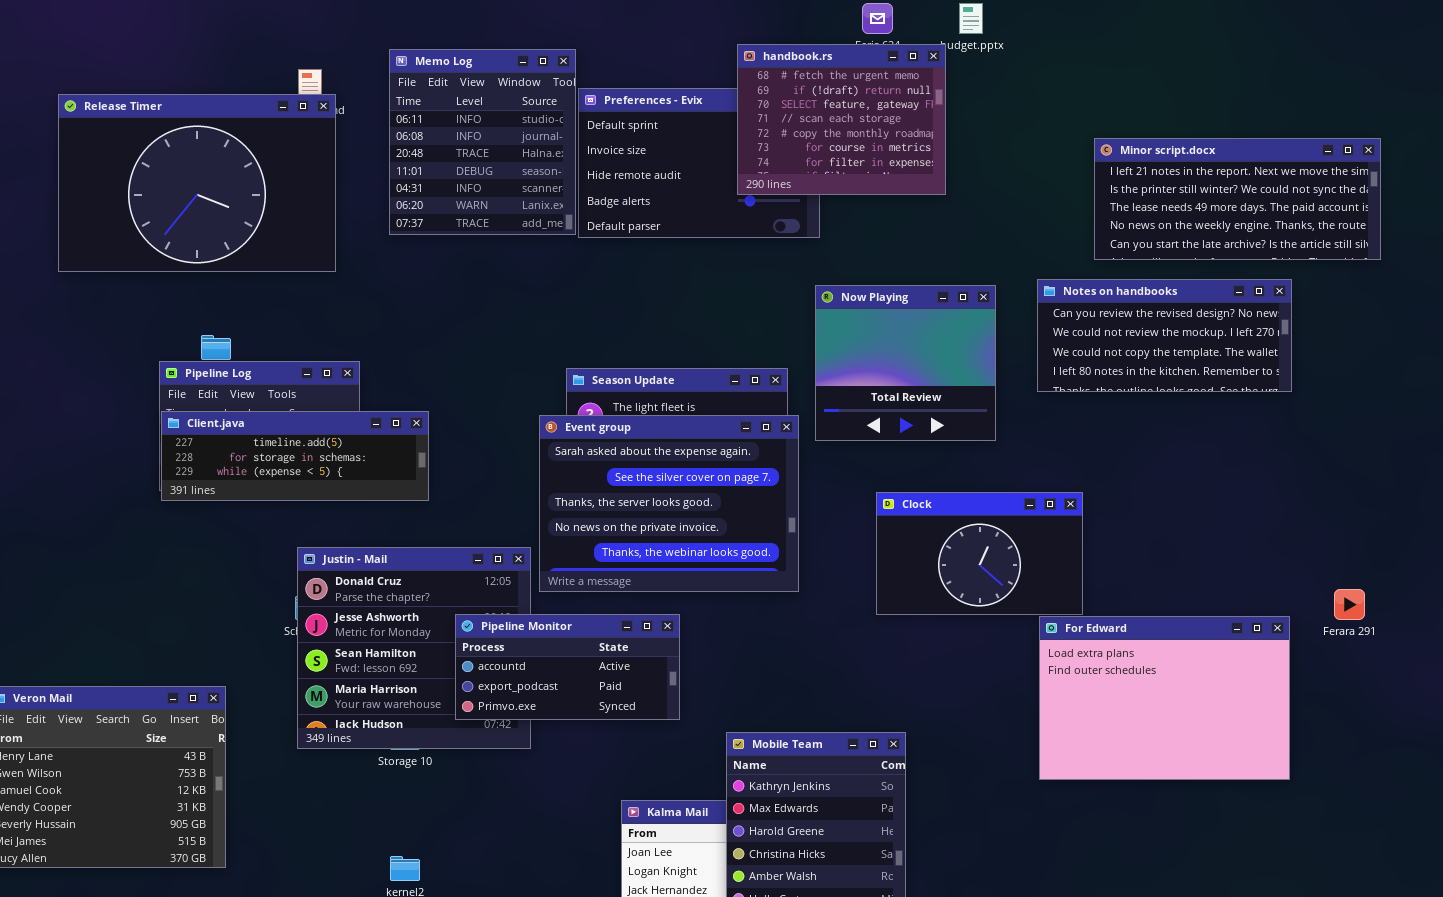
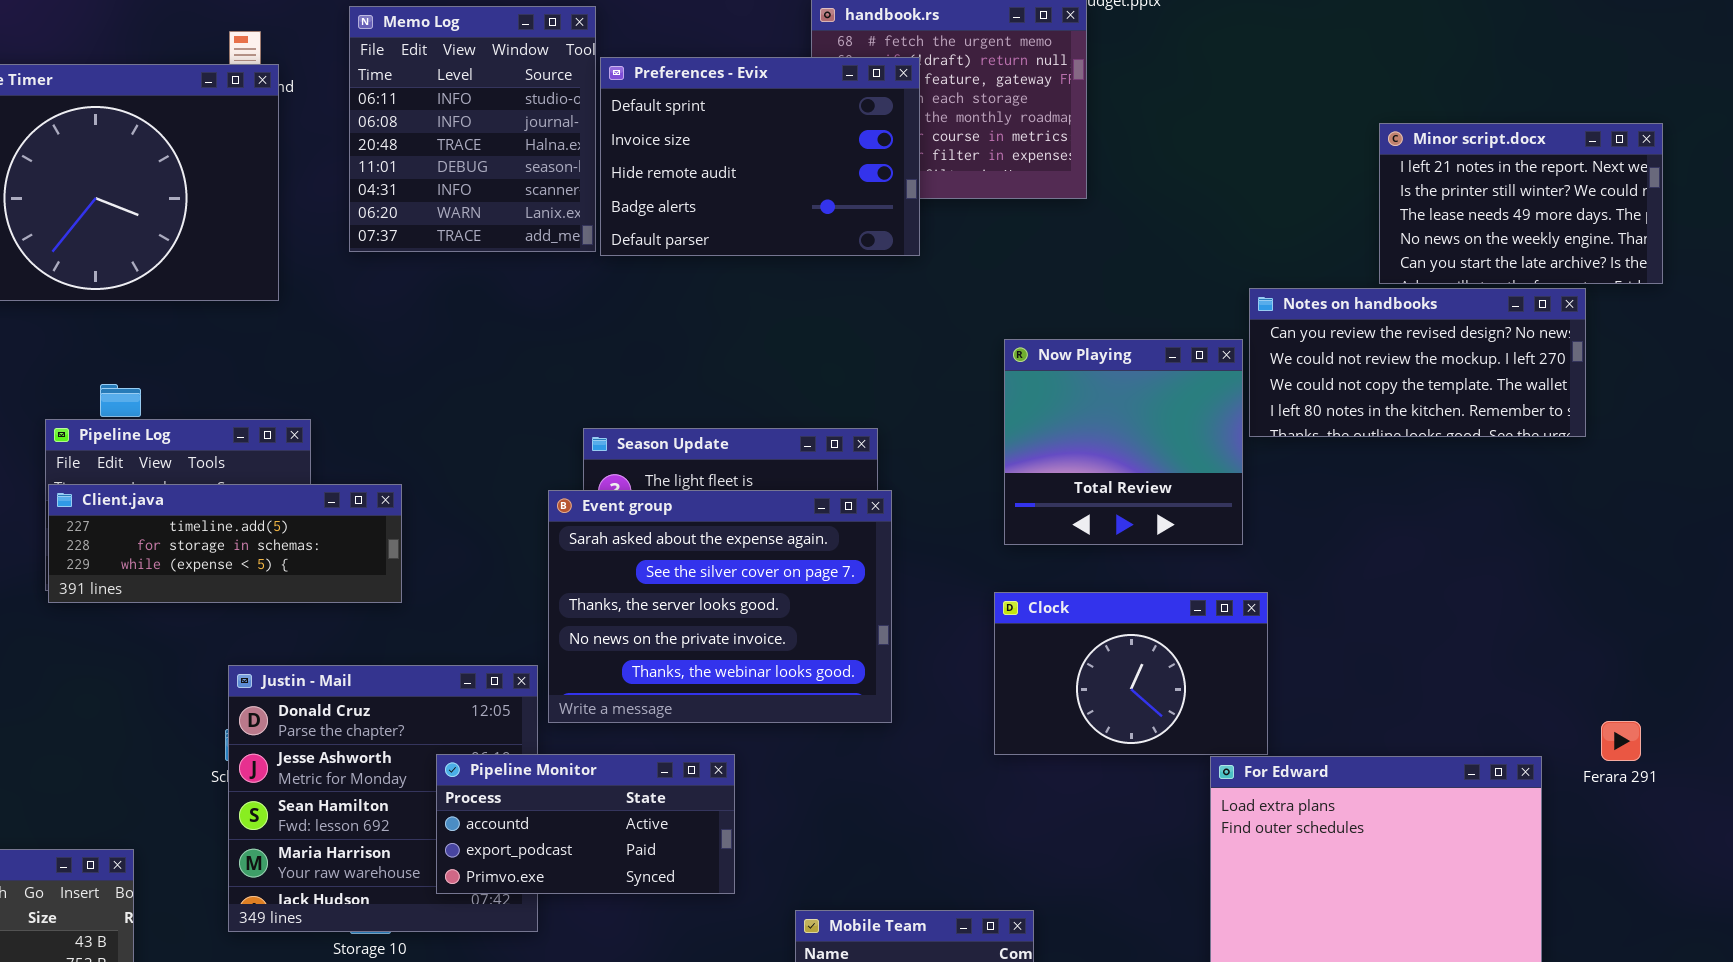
Preferences - Evix: [578,88,820,238] -> [600,57,920,256], raised
Minor script.docx: [1094,138,1381,260] -> [1379,123,1663,284], resized
Notes on handbooks: [1037,279,1292,392] -> [1249,288,1586,437], moved
Now Playing: [815,285,996,441] -> [1004,339,1243,545], moved

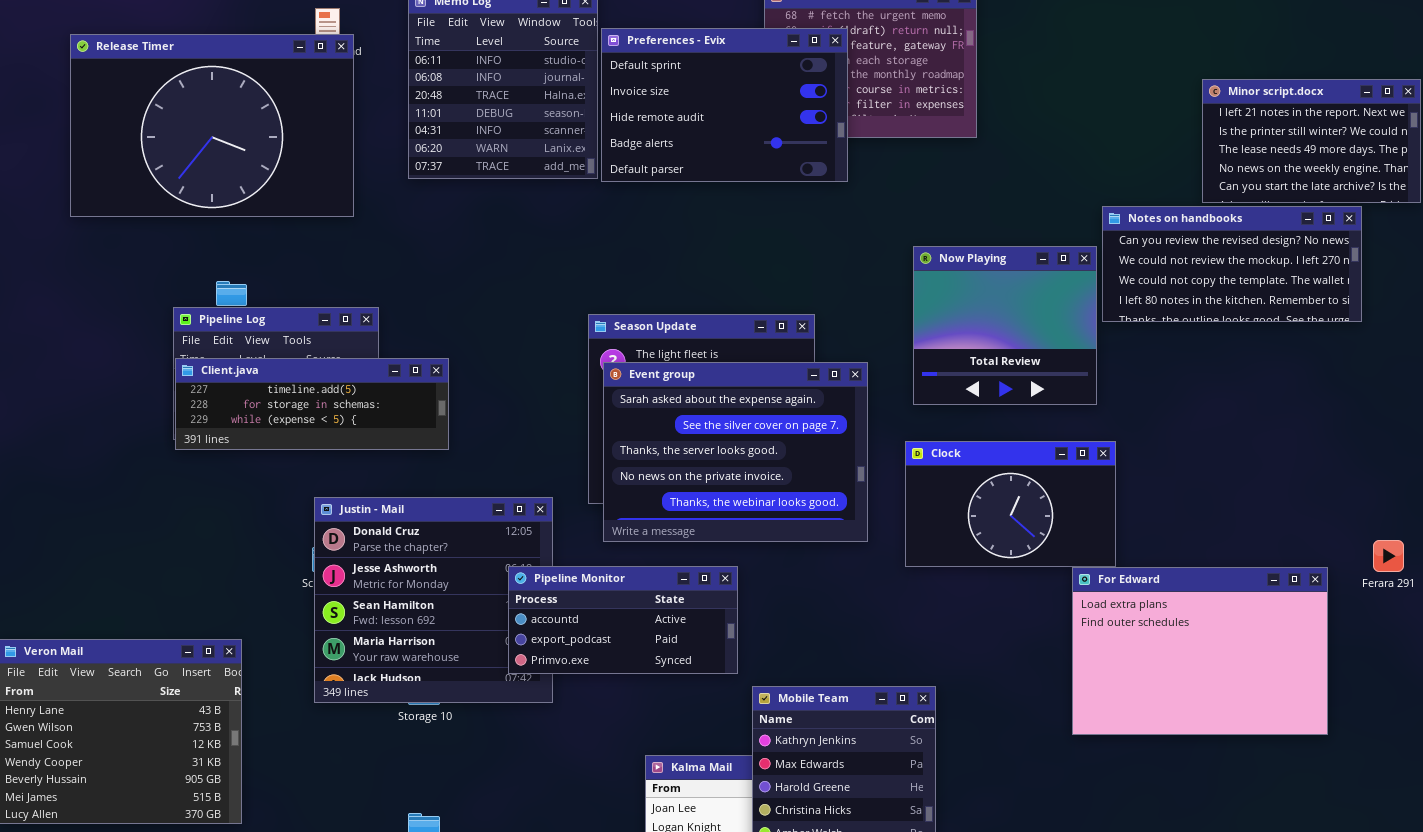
Event group: [548,490,892,723] -> [603,362,868,542], moved
Pipeline Monitor: [436,754,735,894] -> [508,566,738,674], moved

